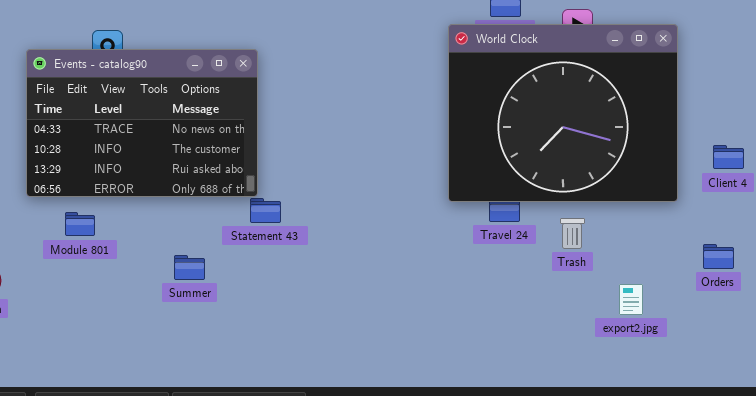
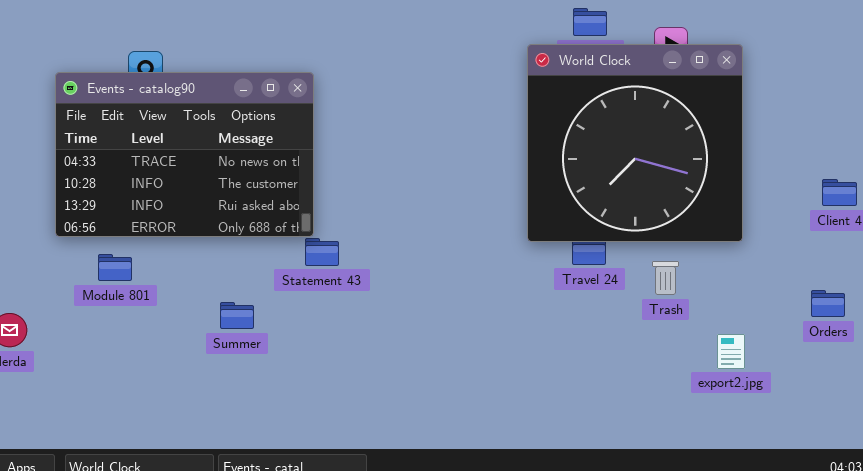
World Clock: [448,24,678,202] -> [527,44,743,242], resized

